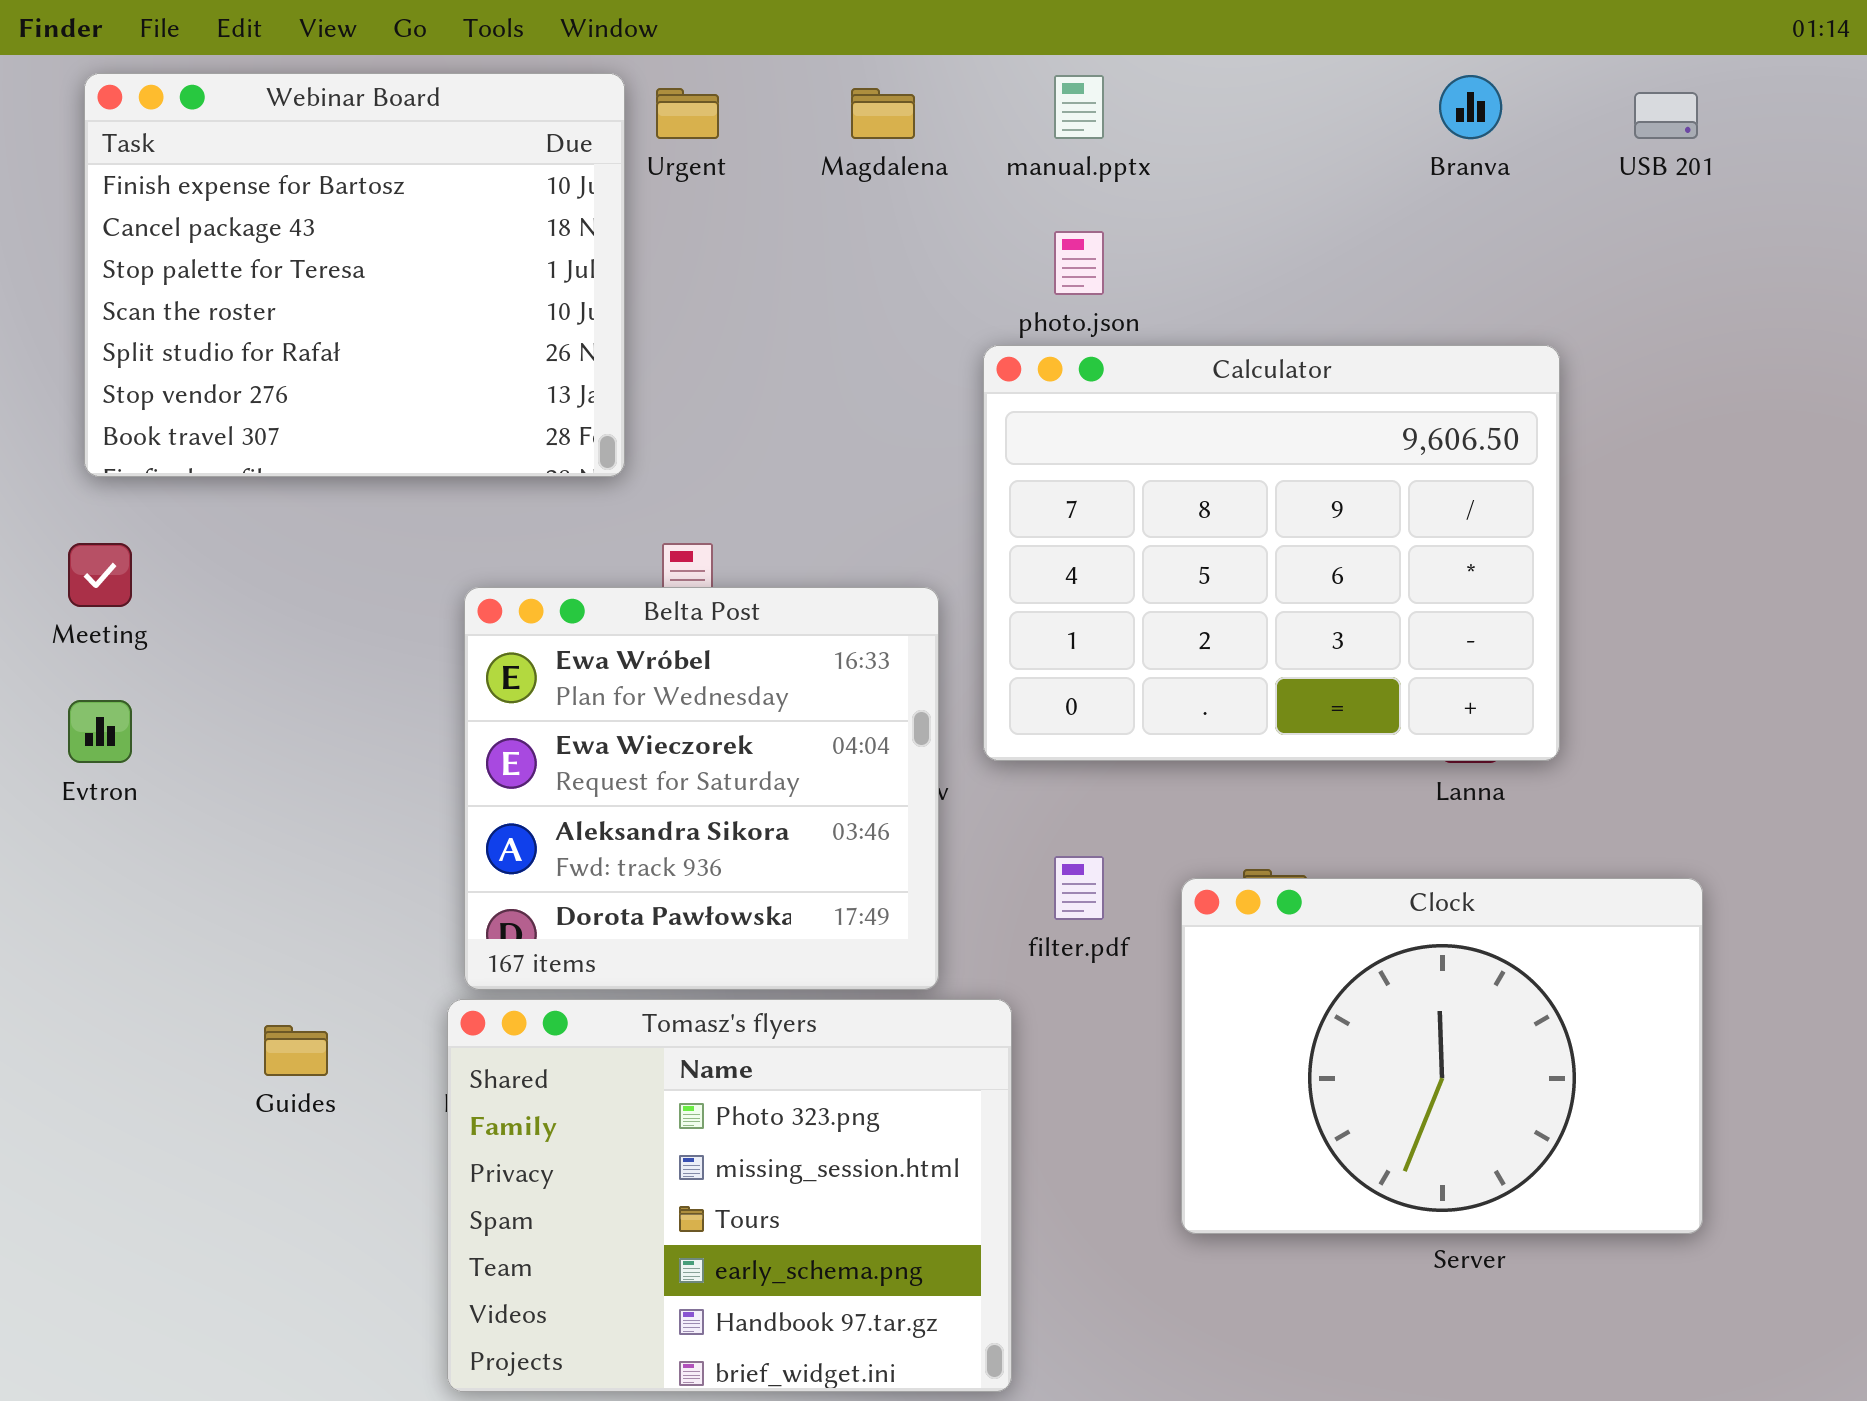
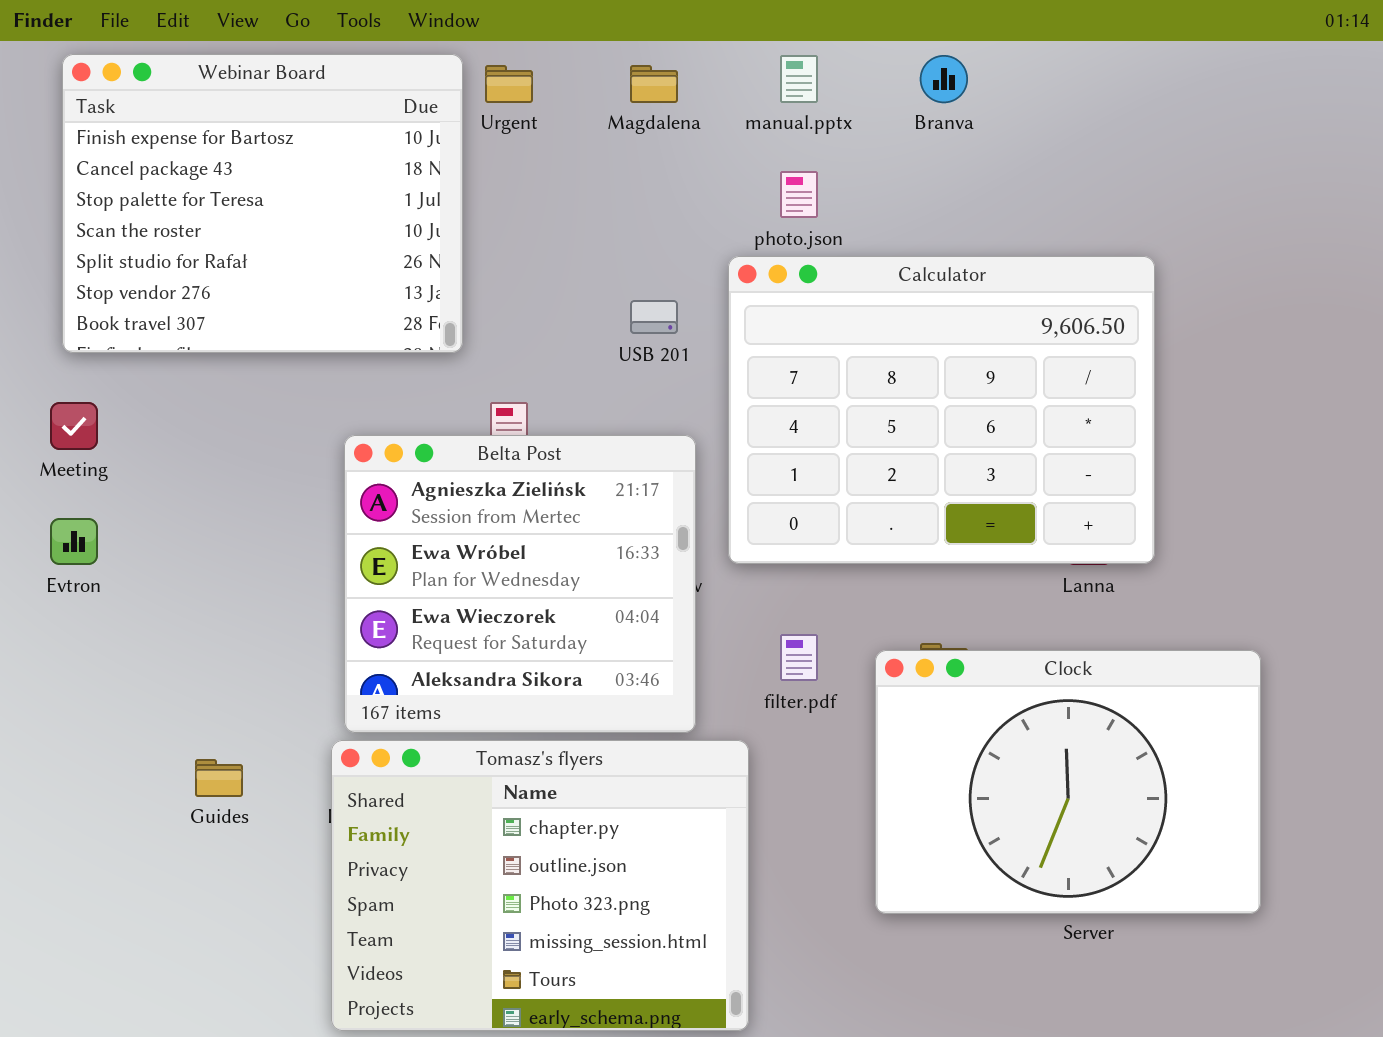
Branva: [1439,75,1502,139] -> [920,55,968,103], moved
USB 201: [1634,92,1698,139] -> [630,300,678,334], moved
Belta Post: [464,587,939,990] -> [344,435,696,733], scrolled up 1 row
Tomasz's flyers: [447,999,1012,1392] -> [331,740,749,1031], scrolled up 2 rows

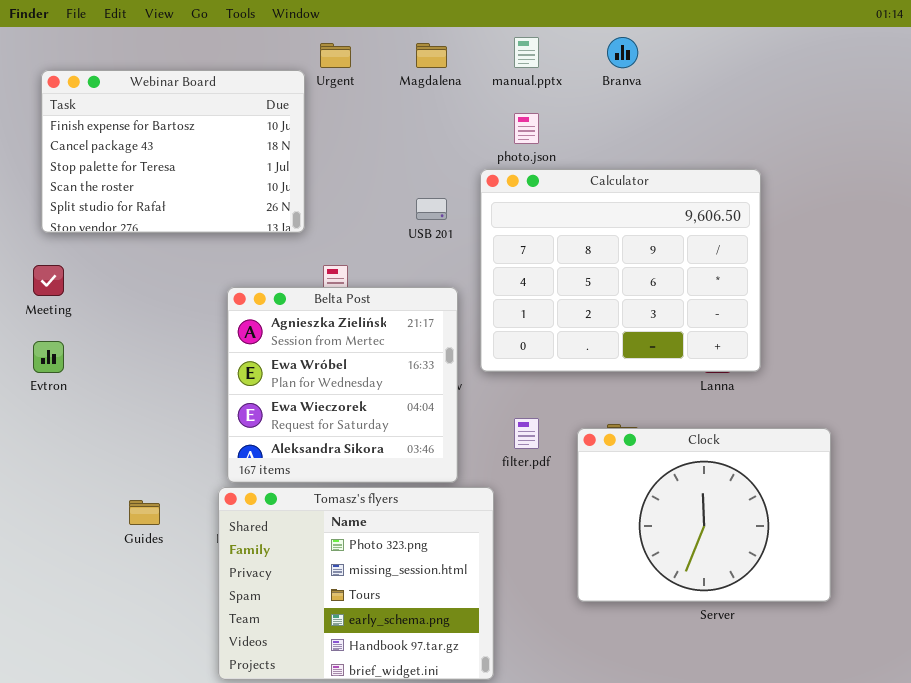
Webinar Board: [62,54,463,353] -> [41,70,305,233], resized
Tomasz's flyers: [331,740,749,1031] -> [218,487,494,680], scrolled down 2 rows

